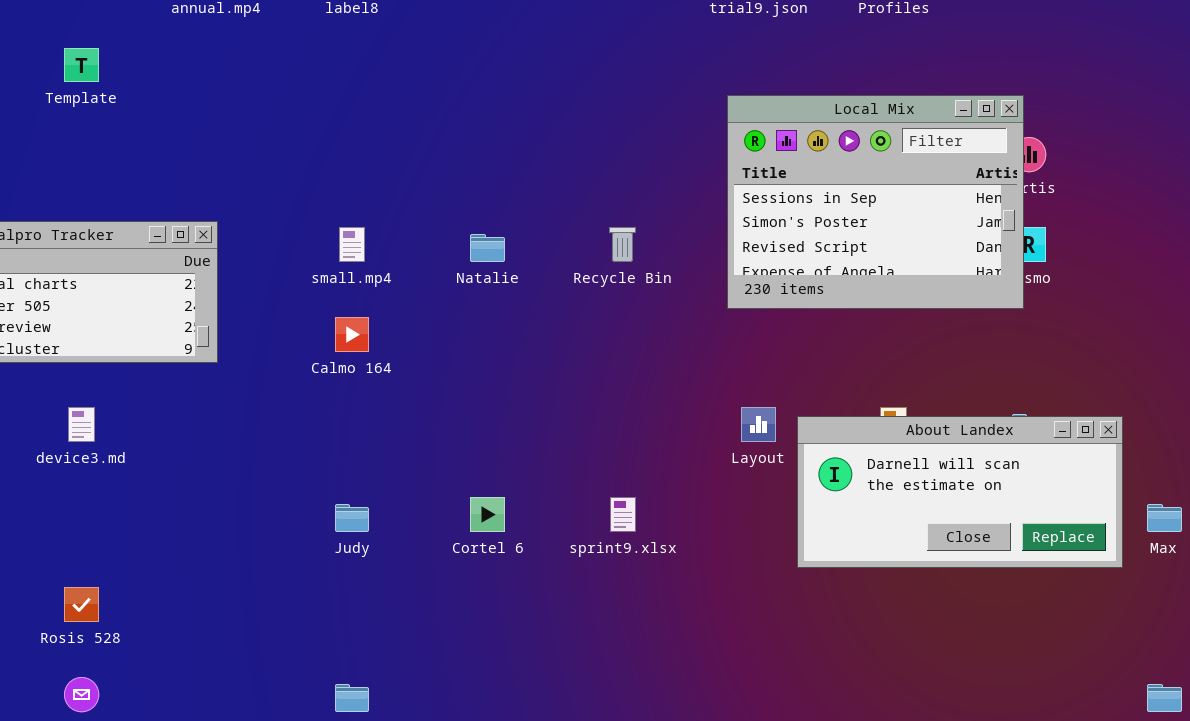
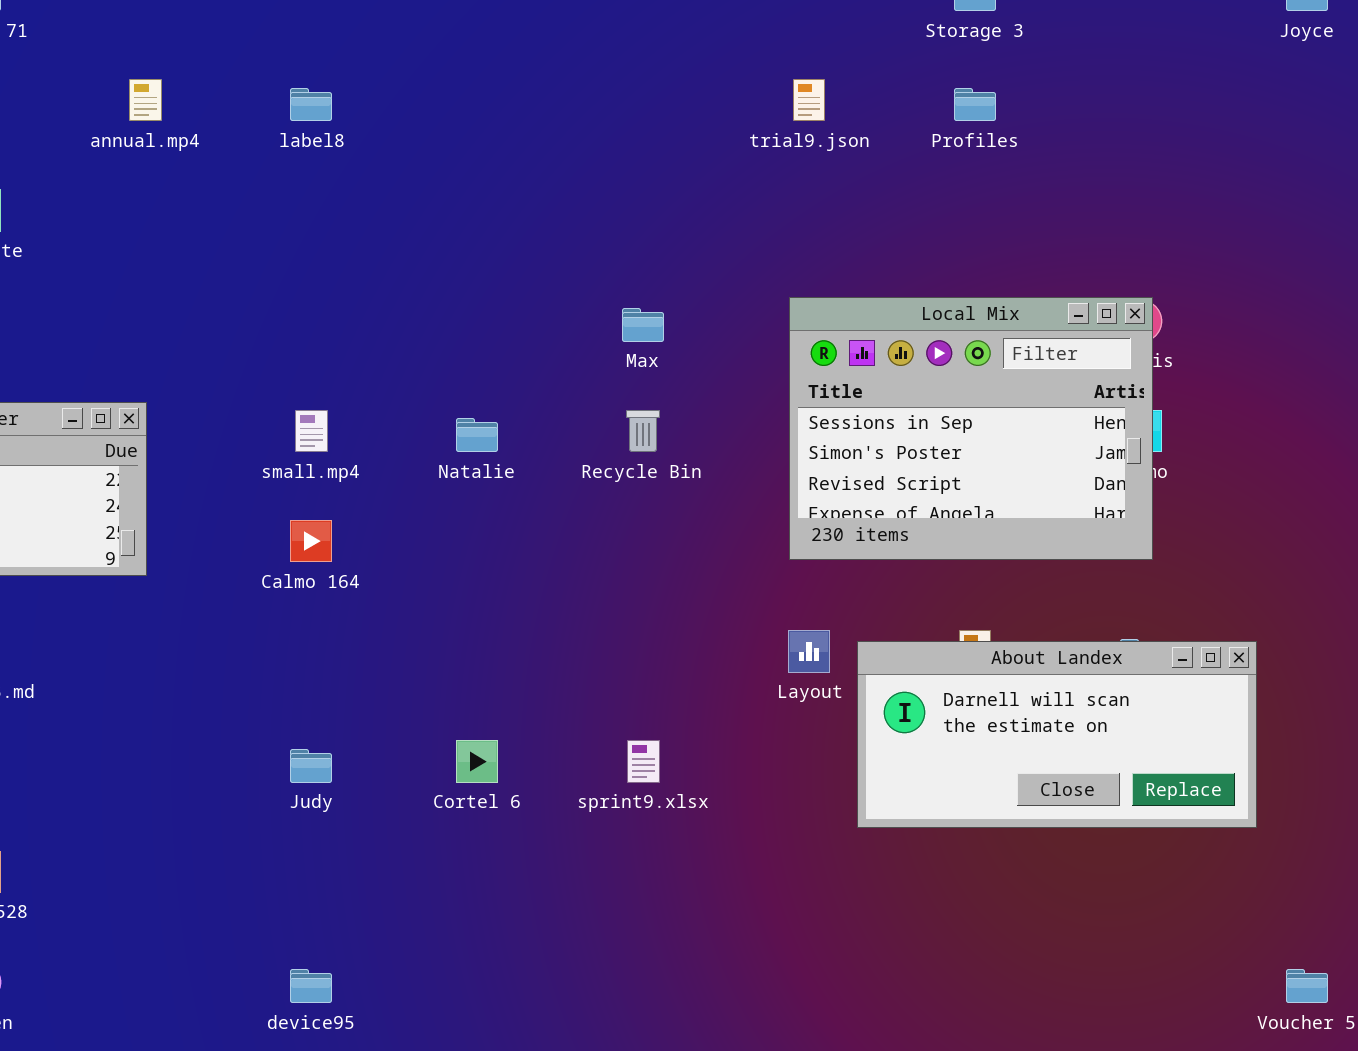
Local Mix: [727,95,1024,309] -> [789,297,1153,560], moved
Max: [1147,504,1182,532] -> [622,308,664,342], moved

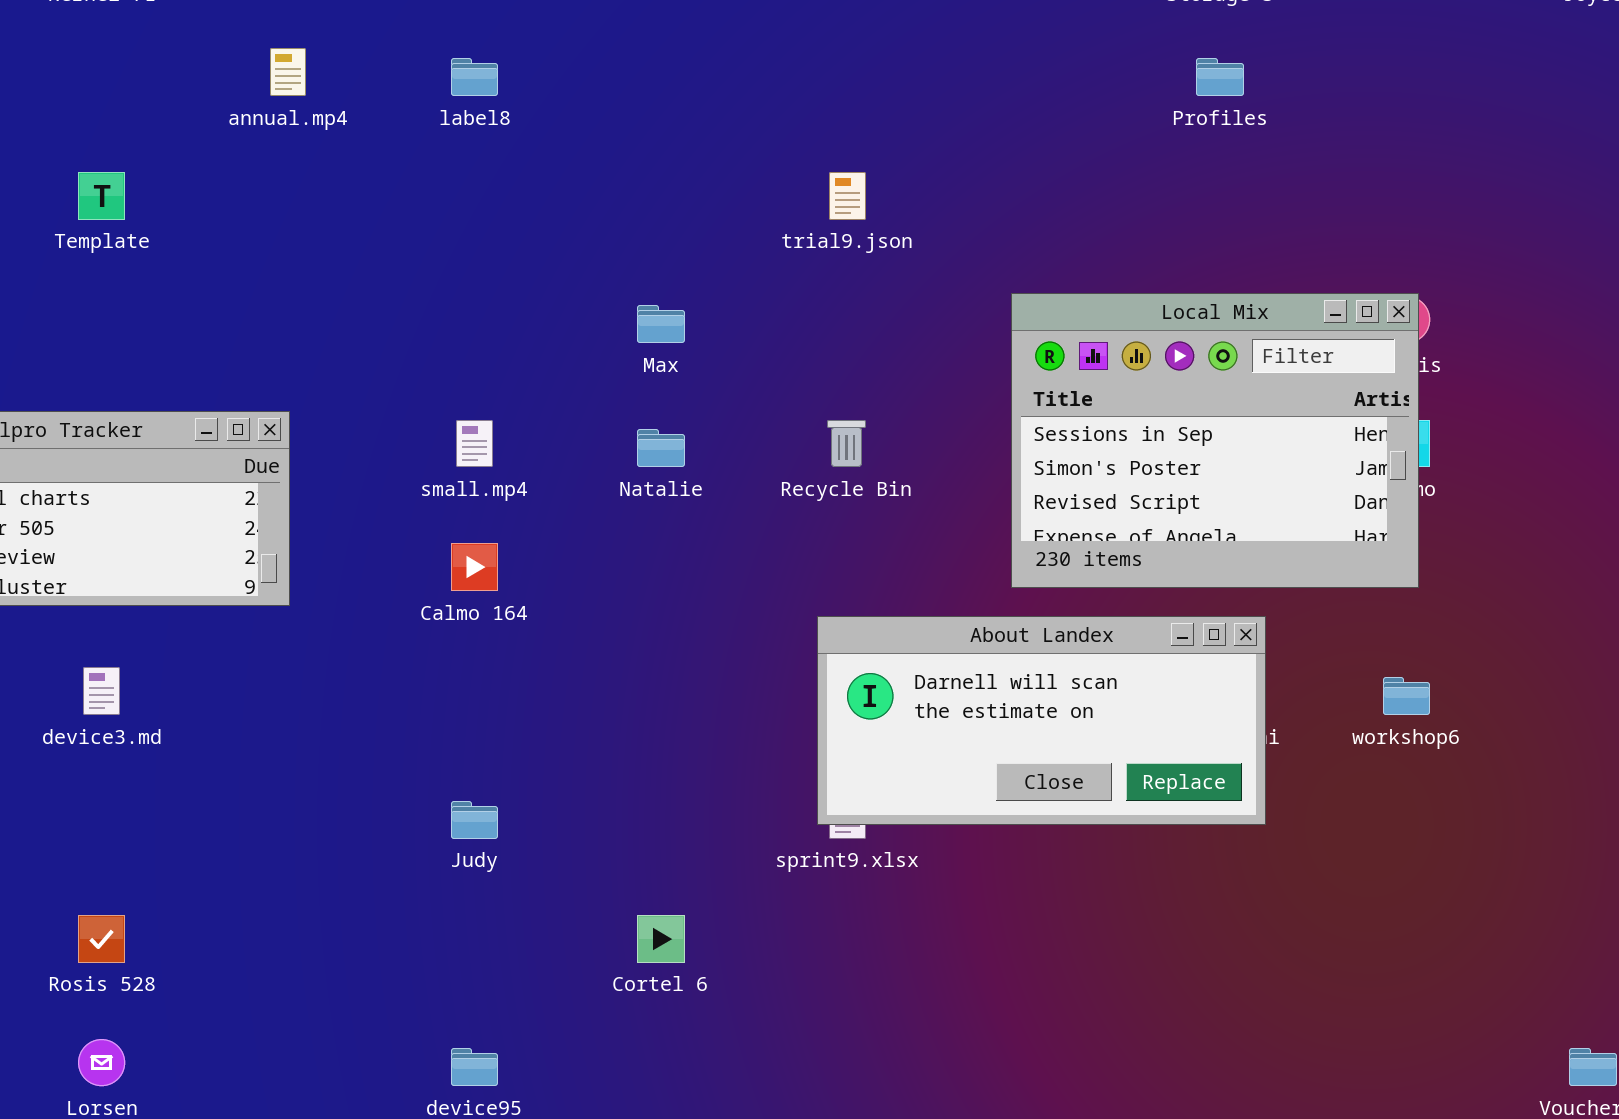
trial9.json: [793,79,825,121] -> [829,172,866,220], moved
Max: [622,308,664,342] -> [637,305,685,343], moved
About Landex: [857,641,1257,828] -> [817,616,1266,825], moved
Cortel 6: [456,740,498,783] -> [637,915,685,963], moved

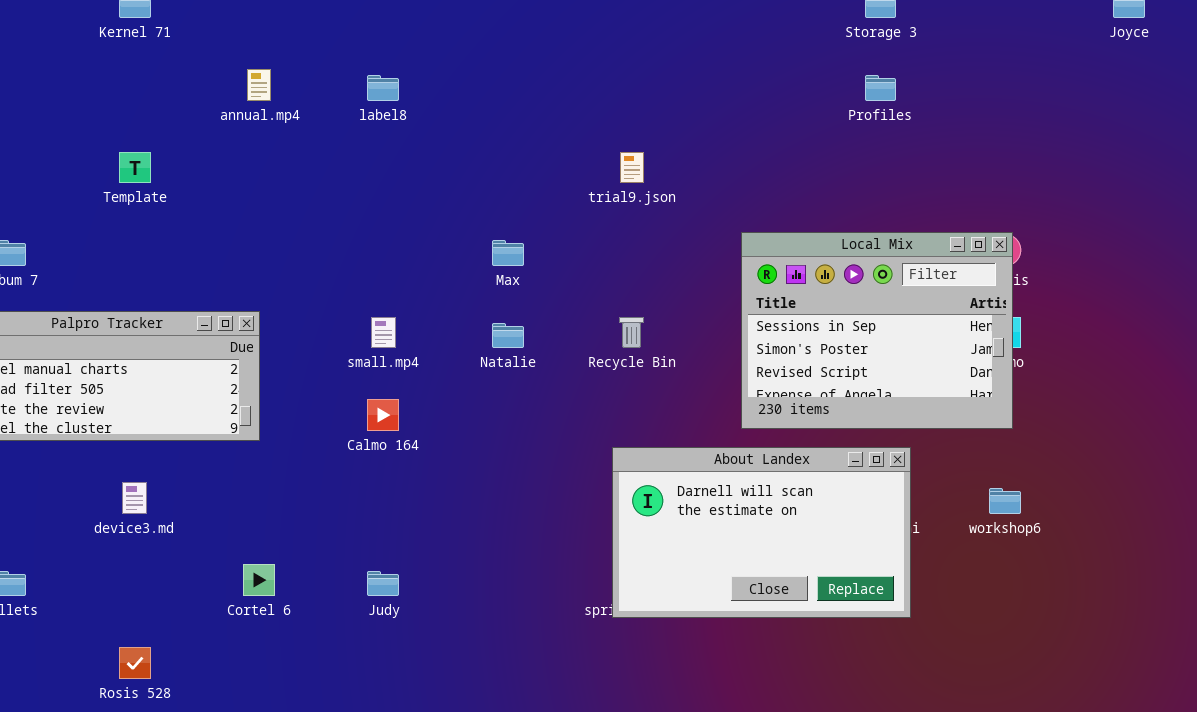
About Landex: [817,616,1266,825] -> [612,447,911,618], resized
Cortel 6: [637,915,685,963] -> [243,564,275,596], moved

